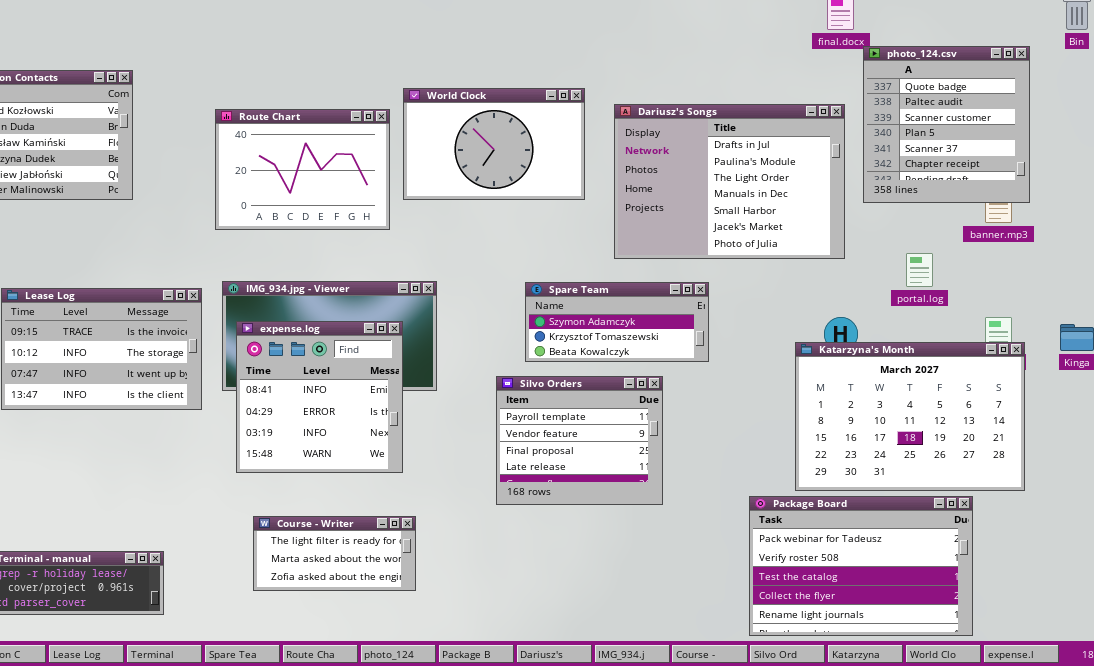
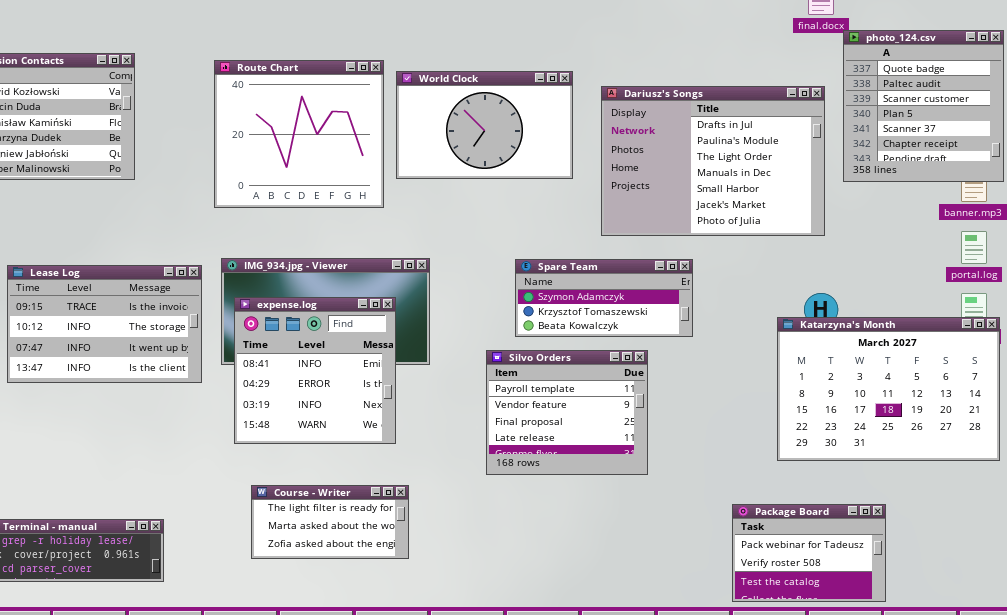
Route Chart: [215,109,390,230] -> [214,60,384,208], resized
portal.log: [906,253,933,287] -> [961,231,987,264], moved
Package Board: [749,496,973,636] -> [732,504,886,602], resized

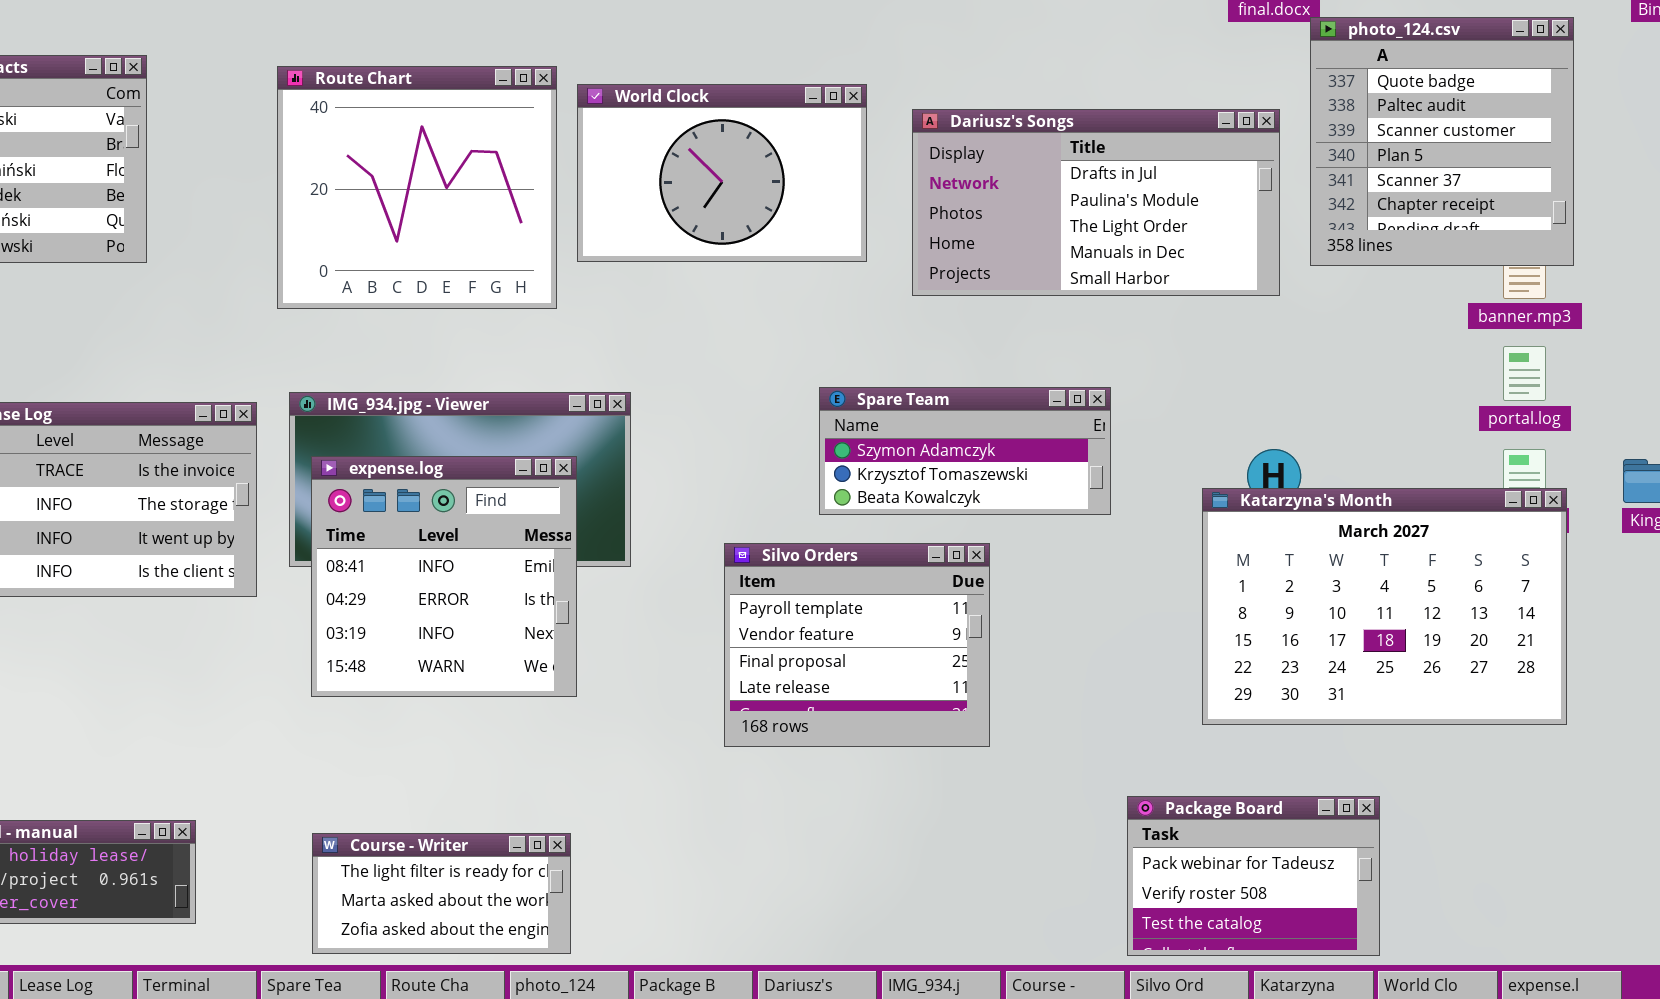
Dariusz's Songs: [601,86,825,236] -> [912,109,1280,296], resized
Spare Team: [515,259,693,337] -> [819,387,1111,515], moved
Course - Writer: [251,485,409,559] -> [312,833,571,954], moved

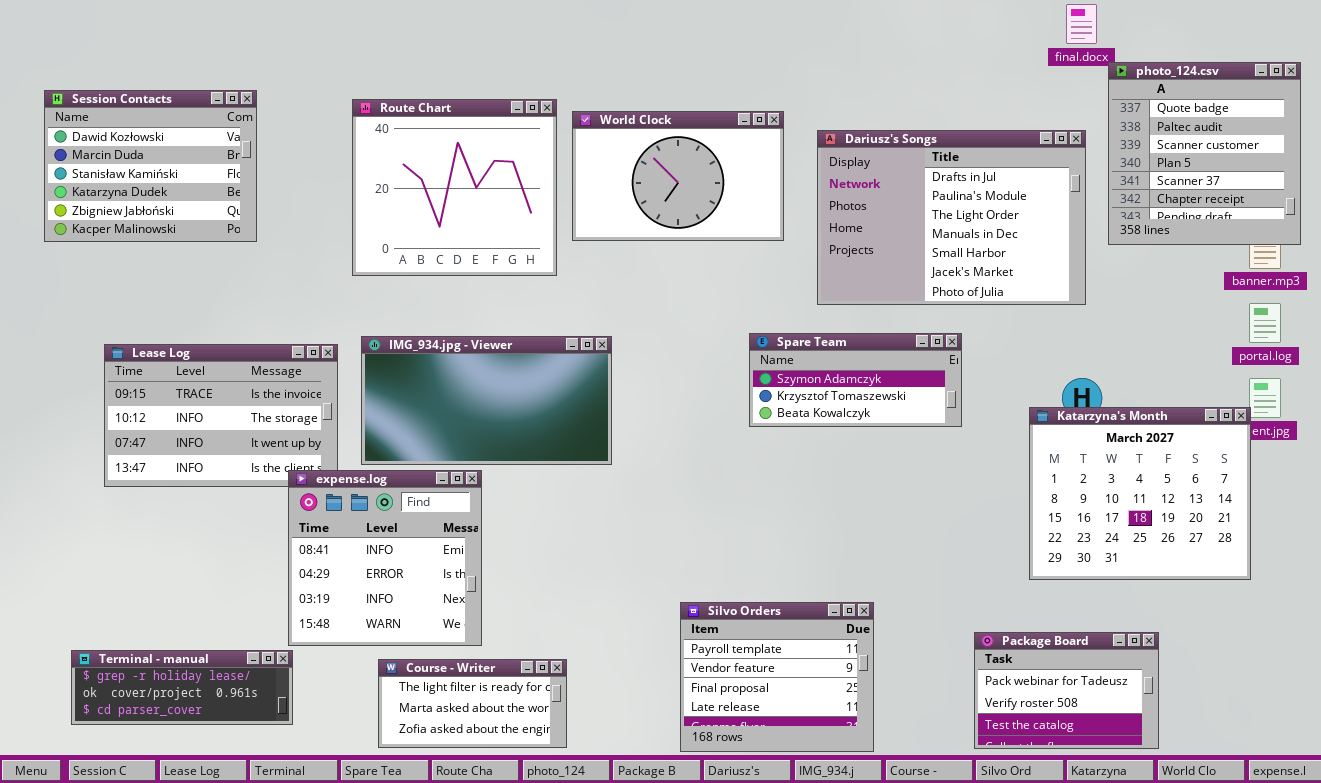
Dariusz's Songs: [912,109,1280,296] -> [817,130,1086,305], resized
expense.log: [311,456,577,697] -> [288,470,482,646], moved
Katarzyna's Month: [1202,488,1567,725] -> [1029,407,1251,580], resized
Silvo Orders: [724,543,990,747] -> [680,602,874,752], moved

